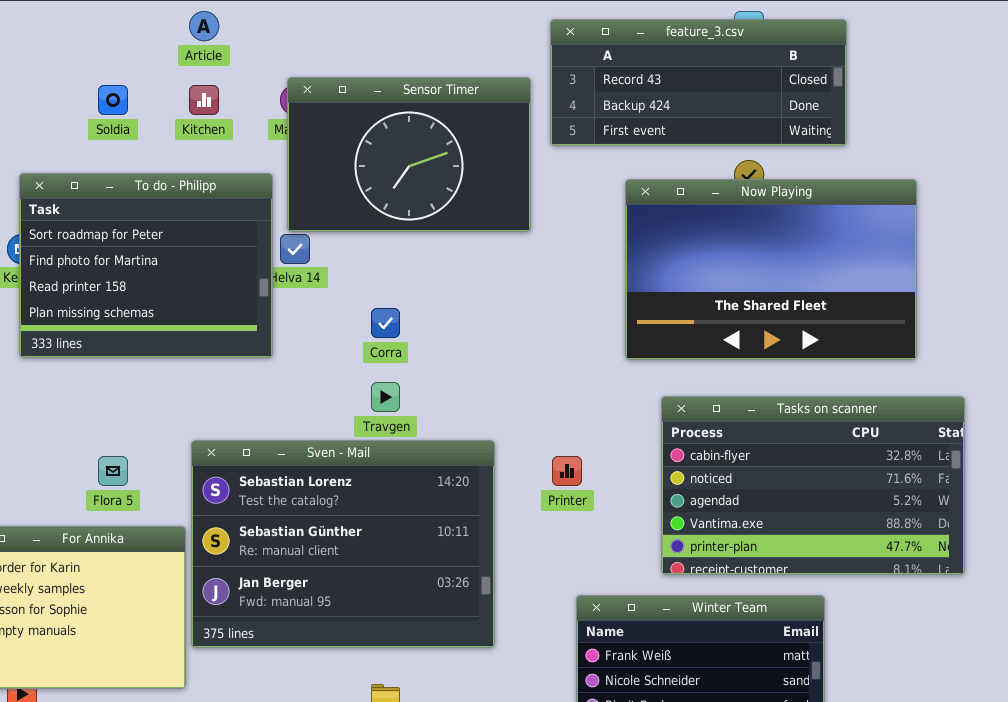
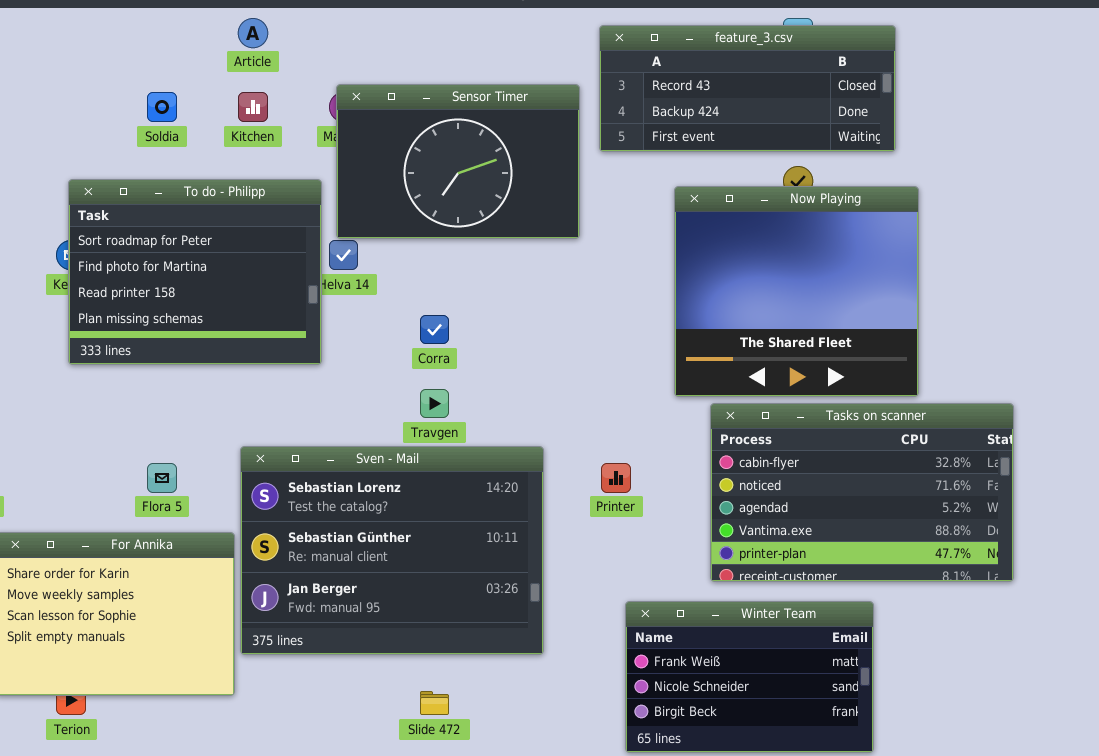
Now Playing: [625,179,917,360] -> [674,186,919,397], resized

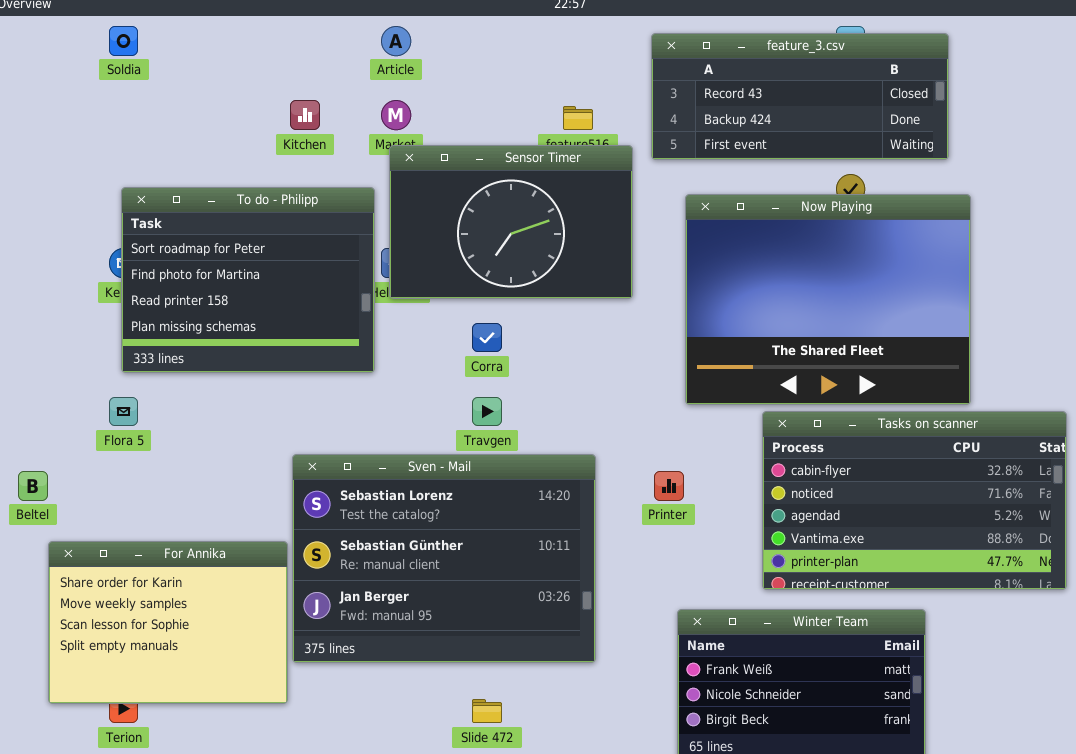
Article: [238,18,268,48] -> [381,26,411,56], moved
Sensor Timer: [336,84,580,239] -> [389,145,633,299], moved
Soldia: [147,92,177,122] -> [109,26,138,56], moved
Now Playing: [674,186,919,397] -> [685,194,971,405], resized
Flora 5: [147,463,177,493] -> [109,397,138,426], moved

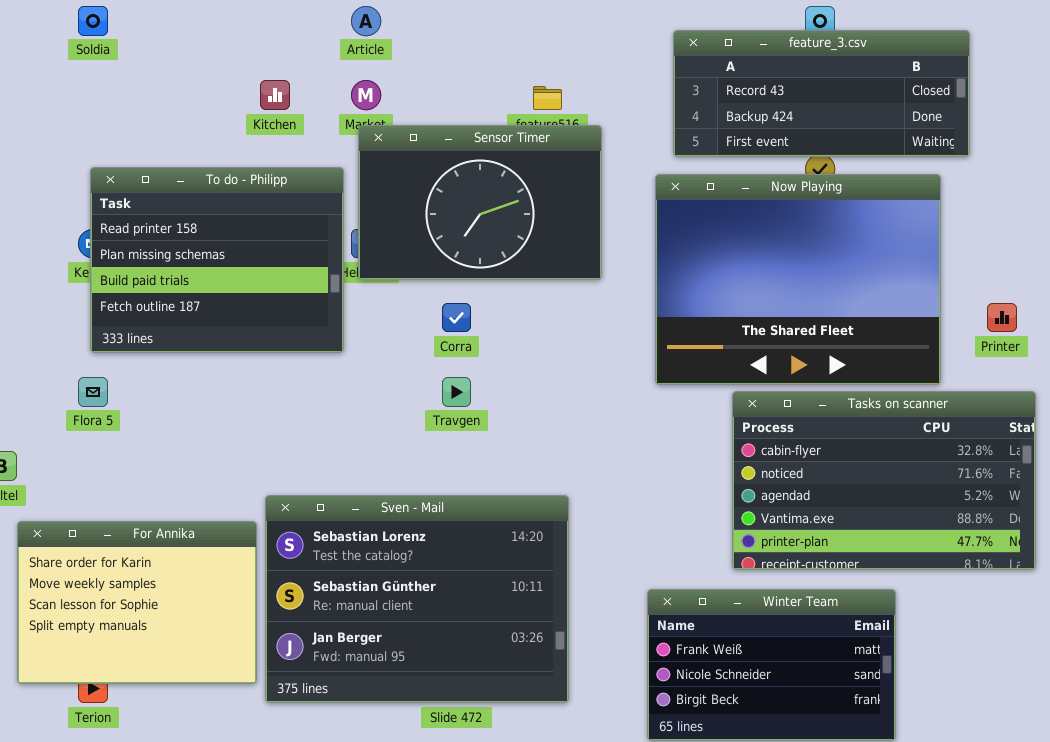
feature_3.csv: [651,33,949,160] -> [673,30,970,157], moved
To do - Philipp: [121,187,375,373] -> [90,167,344,353], scrolled down 2 rows
Sven - Mail: [292,454,596,663] -> [265,495,569,703], moved
Printer: [654,471,684,501] -> [987,303,1017,332], moved

